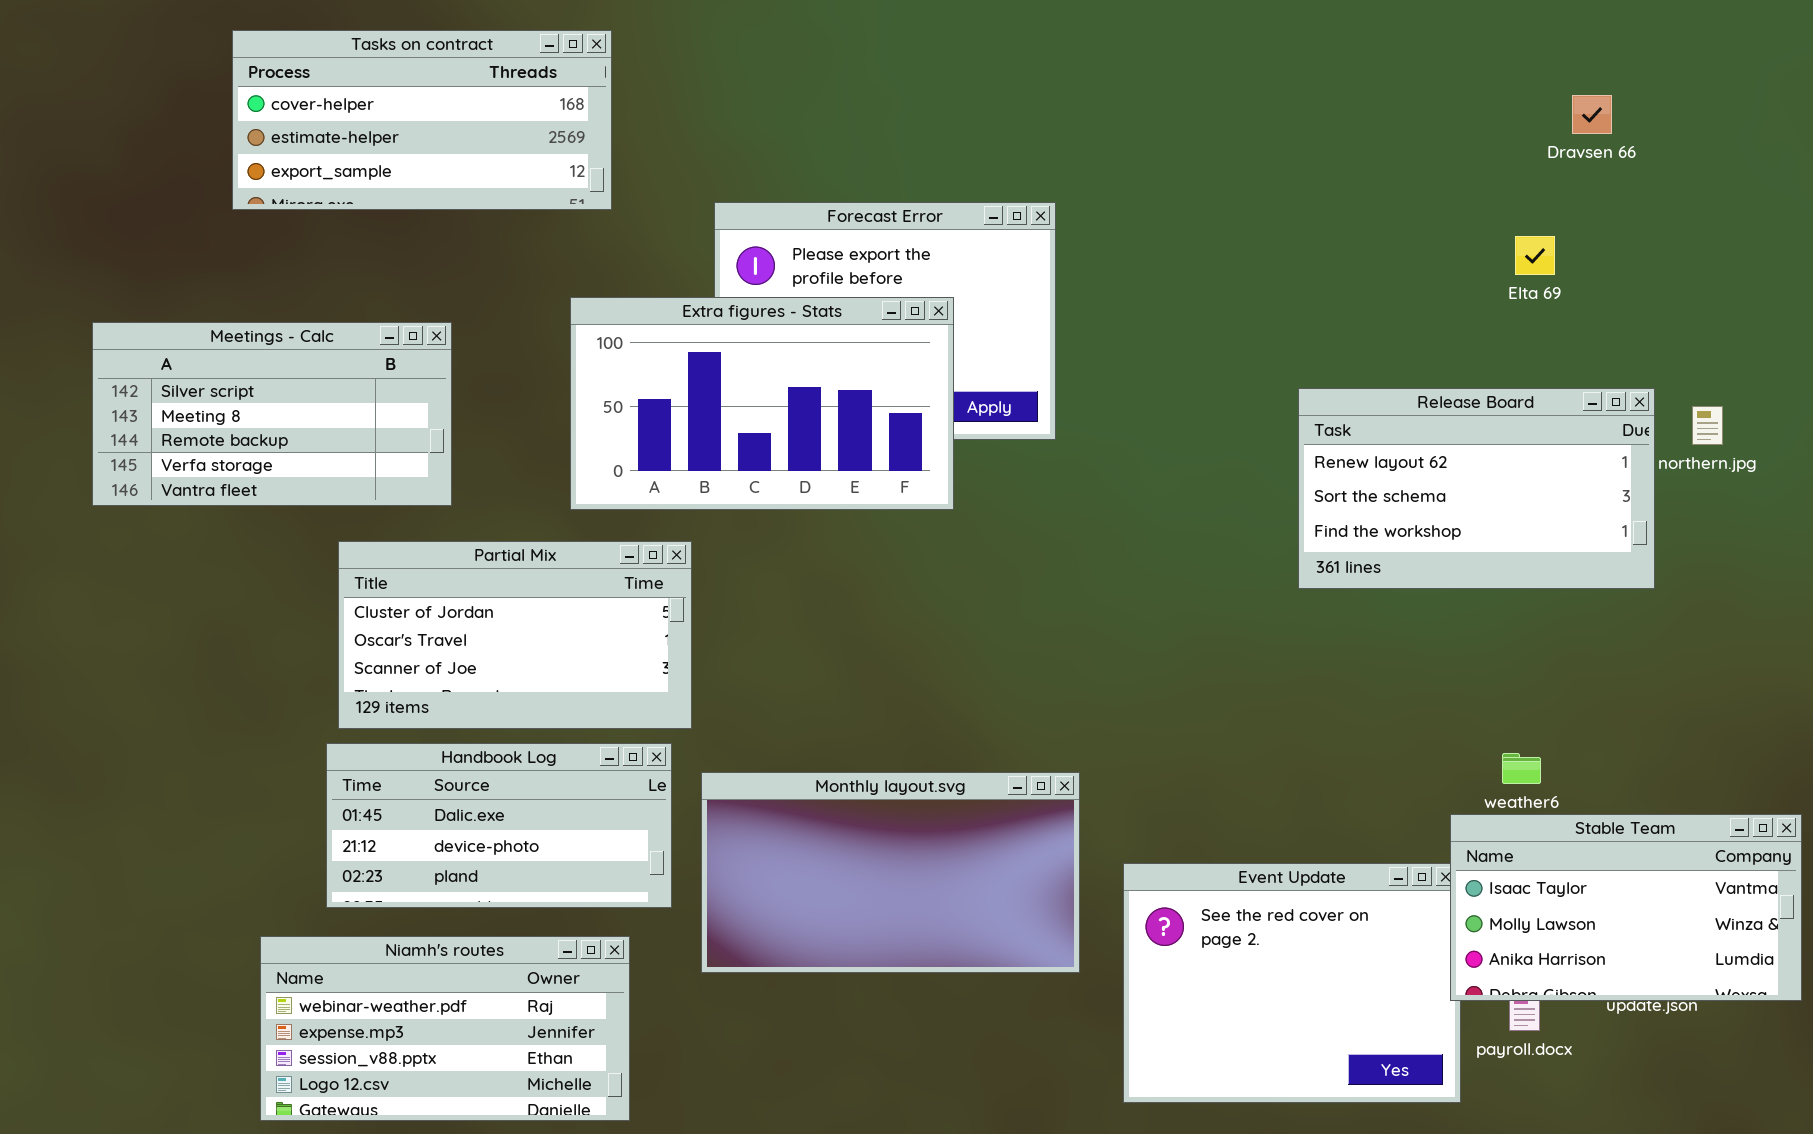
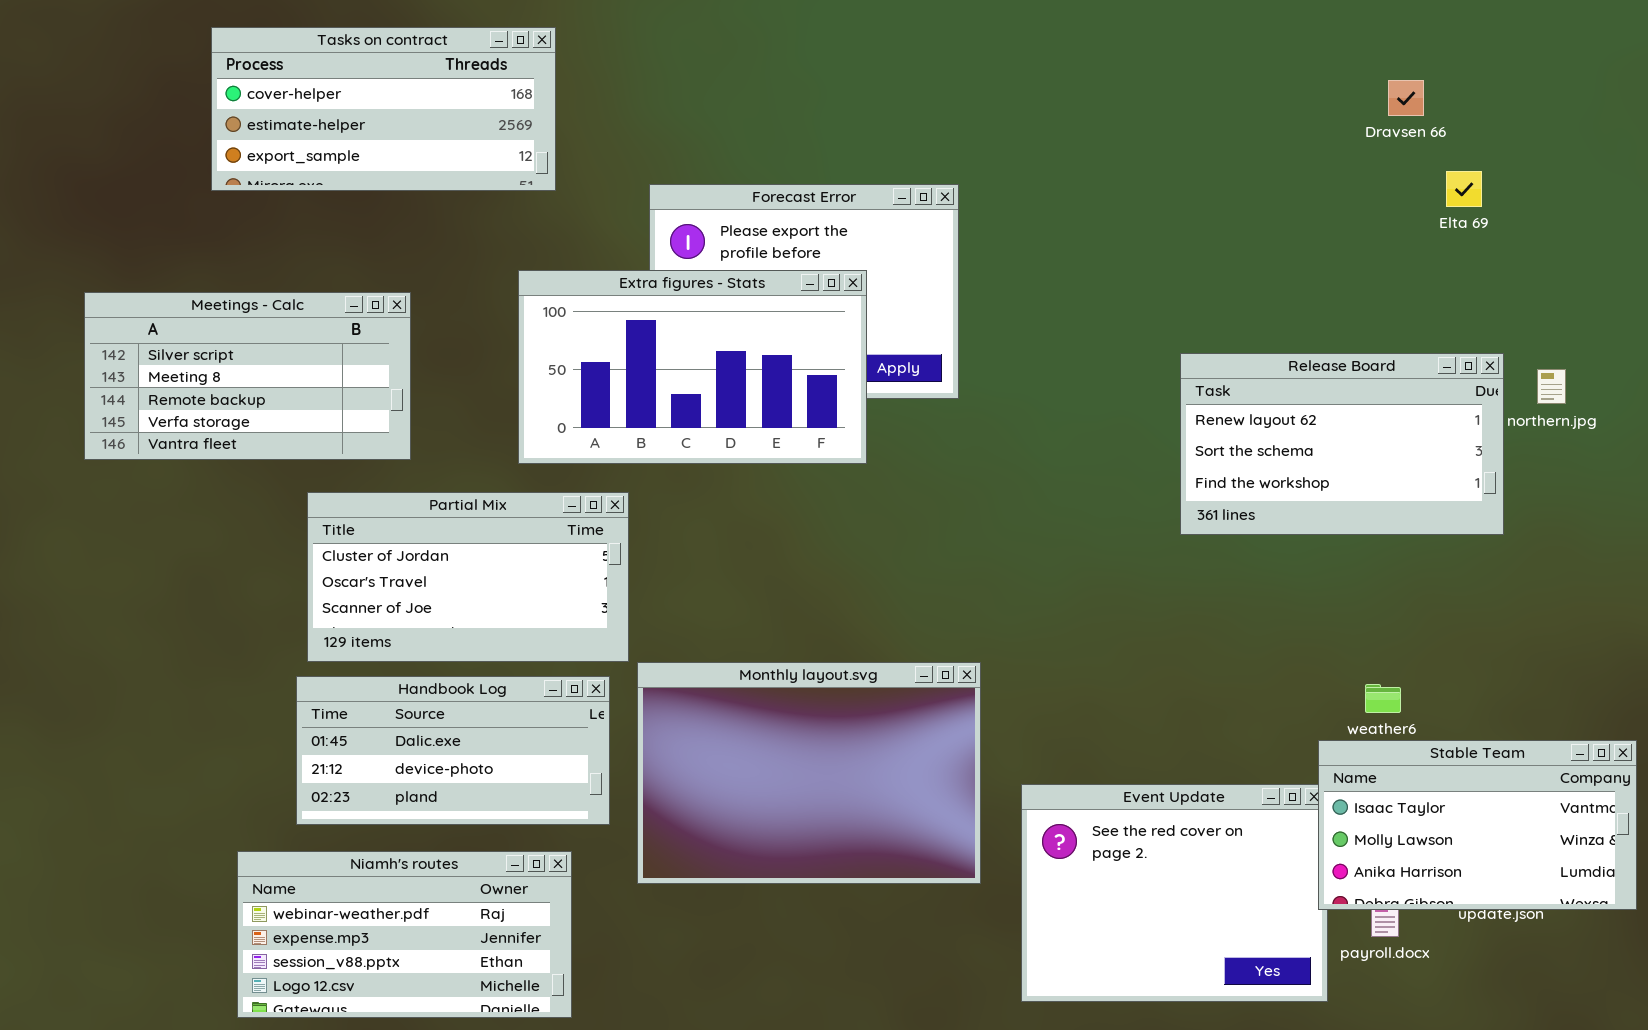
Dravsen 66: [1572,95,1612,134] -> [1388,80,1424,116], moved
Elta 69: [1515,236,1555,275] -> [1446,171,1482,207], moved
Monthly layout.svg: [701,772,1080,973] -> [637,662,981,884], resized

